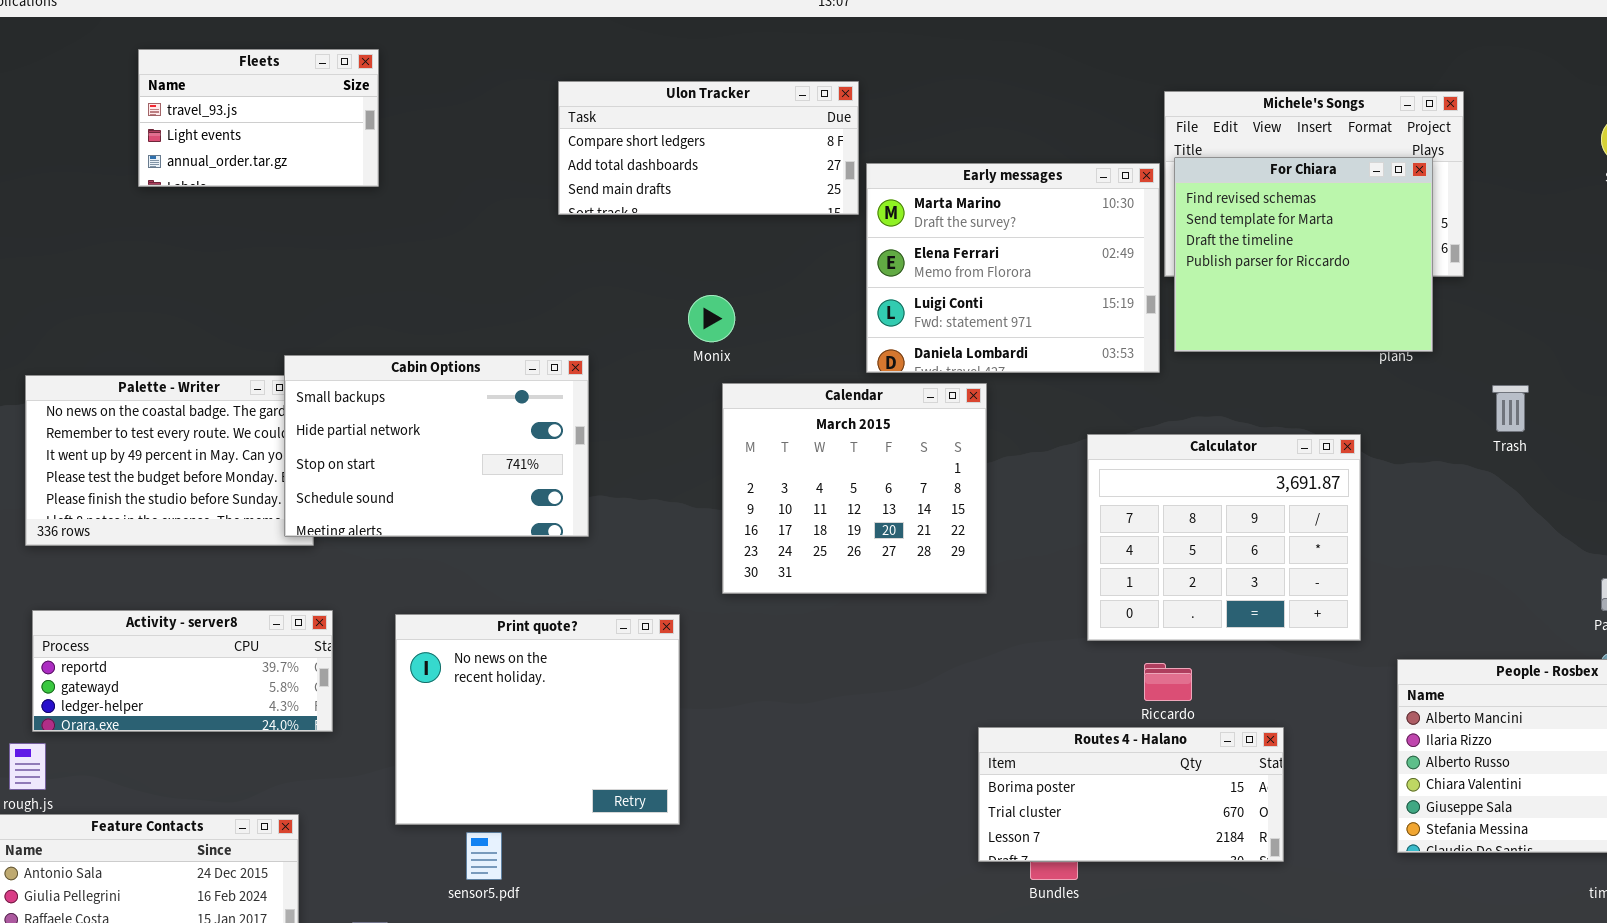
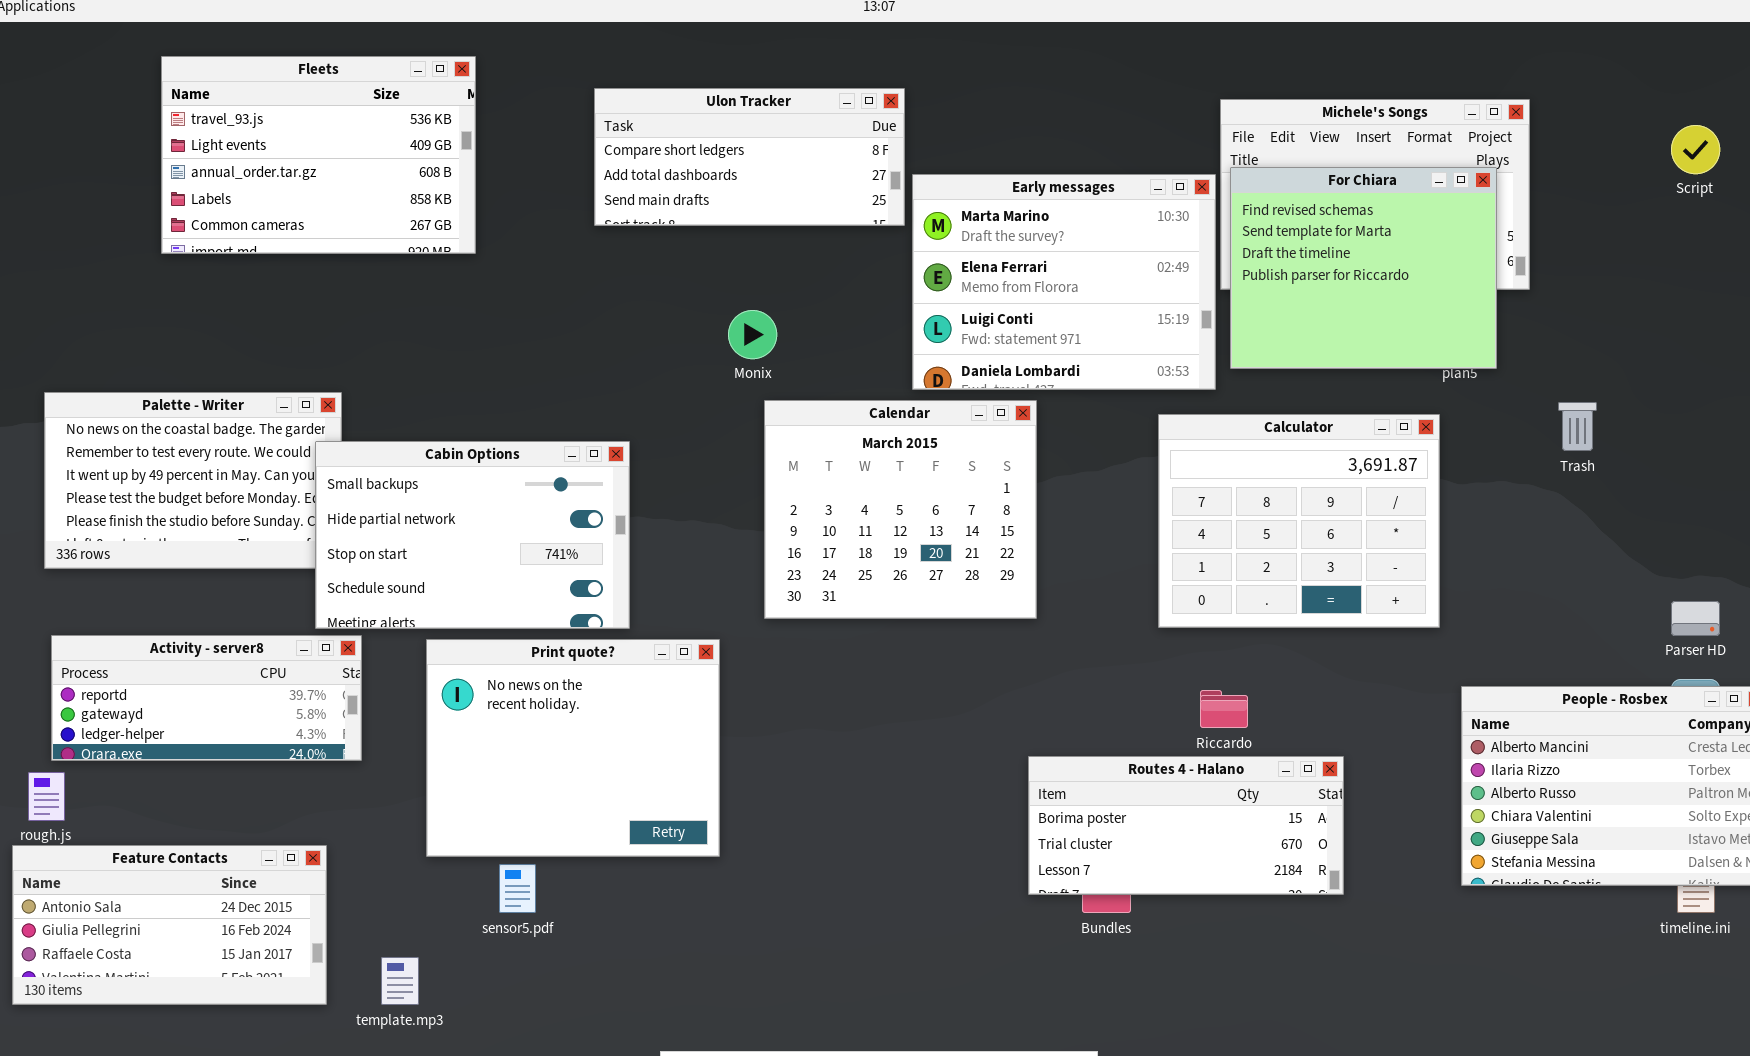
Fleets: [138,49,379,187] -> [161,56,476,254], resized
Cabin Options: [284,355,589,537] -> [315,441,630,629], moved
Calculator: [1087,434,1361,641] -> [1158,414,1440,628], moved

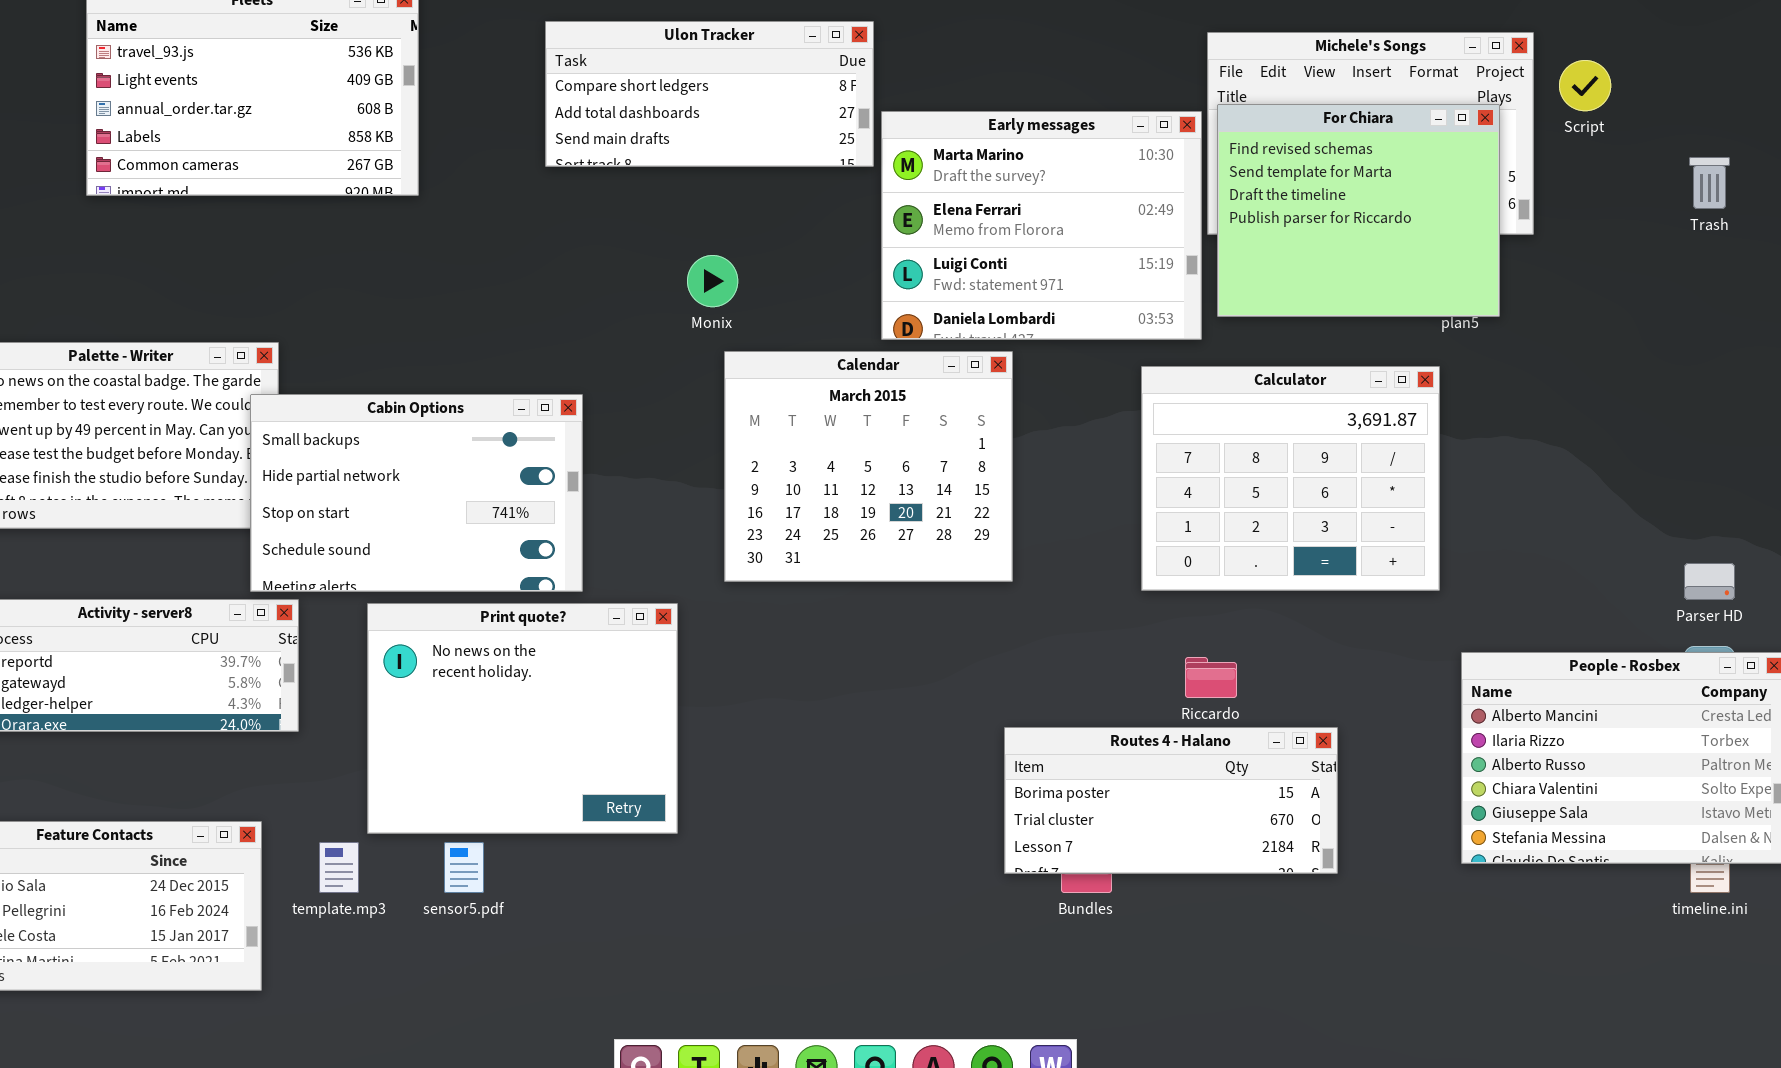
Script: [1671,125,1720,174] -> [1559,60,1611,111], moved
Trash: [1558,402,1597,451] -> [1689,157,1730,209], moved
template.mp3: [381,957,419,1005] -> [319,842,359,893], moved

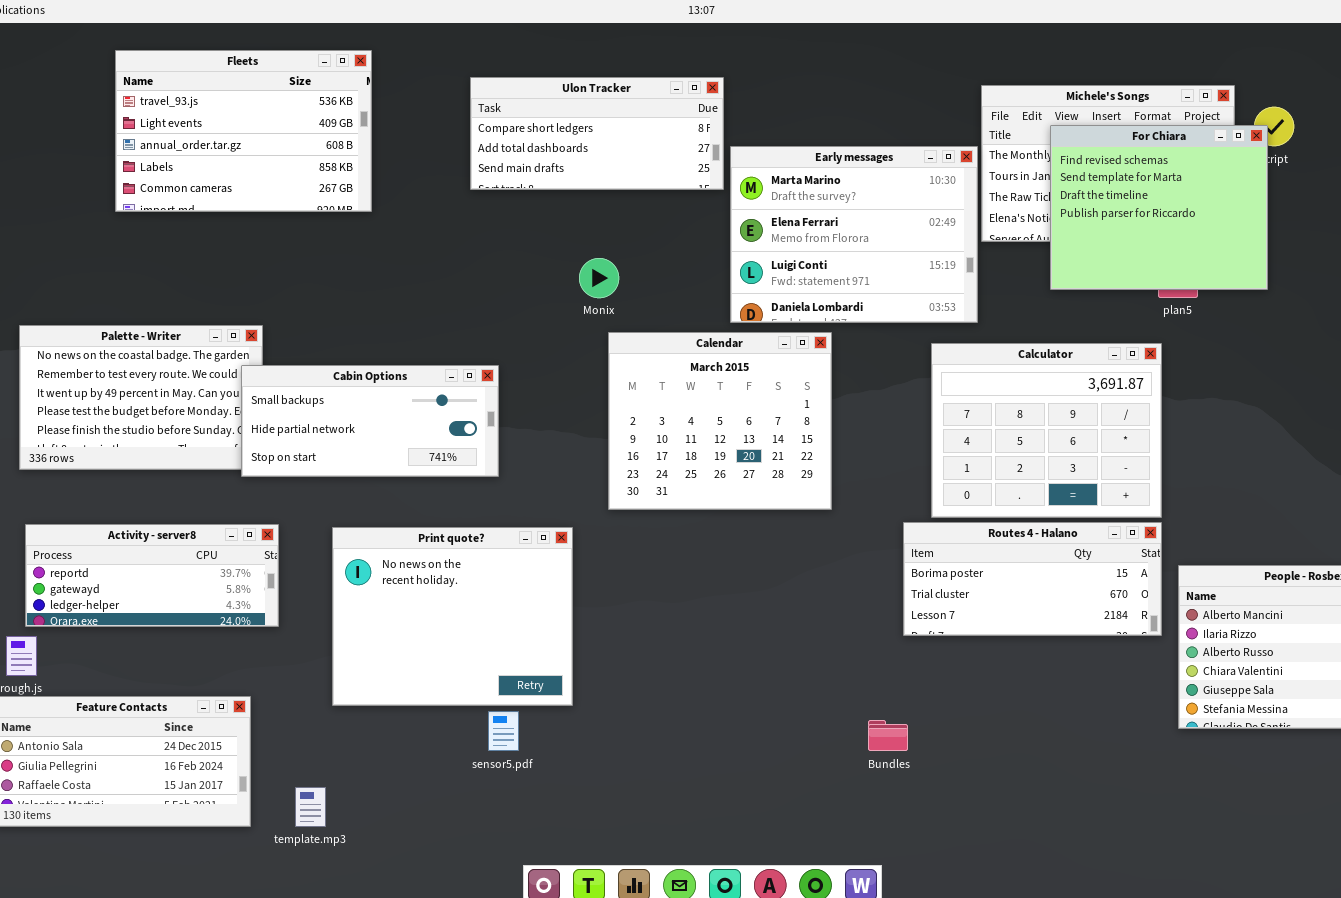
For Chiara: [1217,104,1500,317] -> [1050,125,1268,290], moved
Cabin Options: [250,394,583,592] -> [241,365,499,477], resized
Routes 4 - Halano: [1004,727,1338,874] -> [903,522,1162,636], moved
template.mp3: [319,842,359,893] -> [295,787,326,827], moved
sensor5.pdf: [444,842,484,893] -> [488,711,519,751], moved

